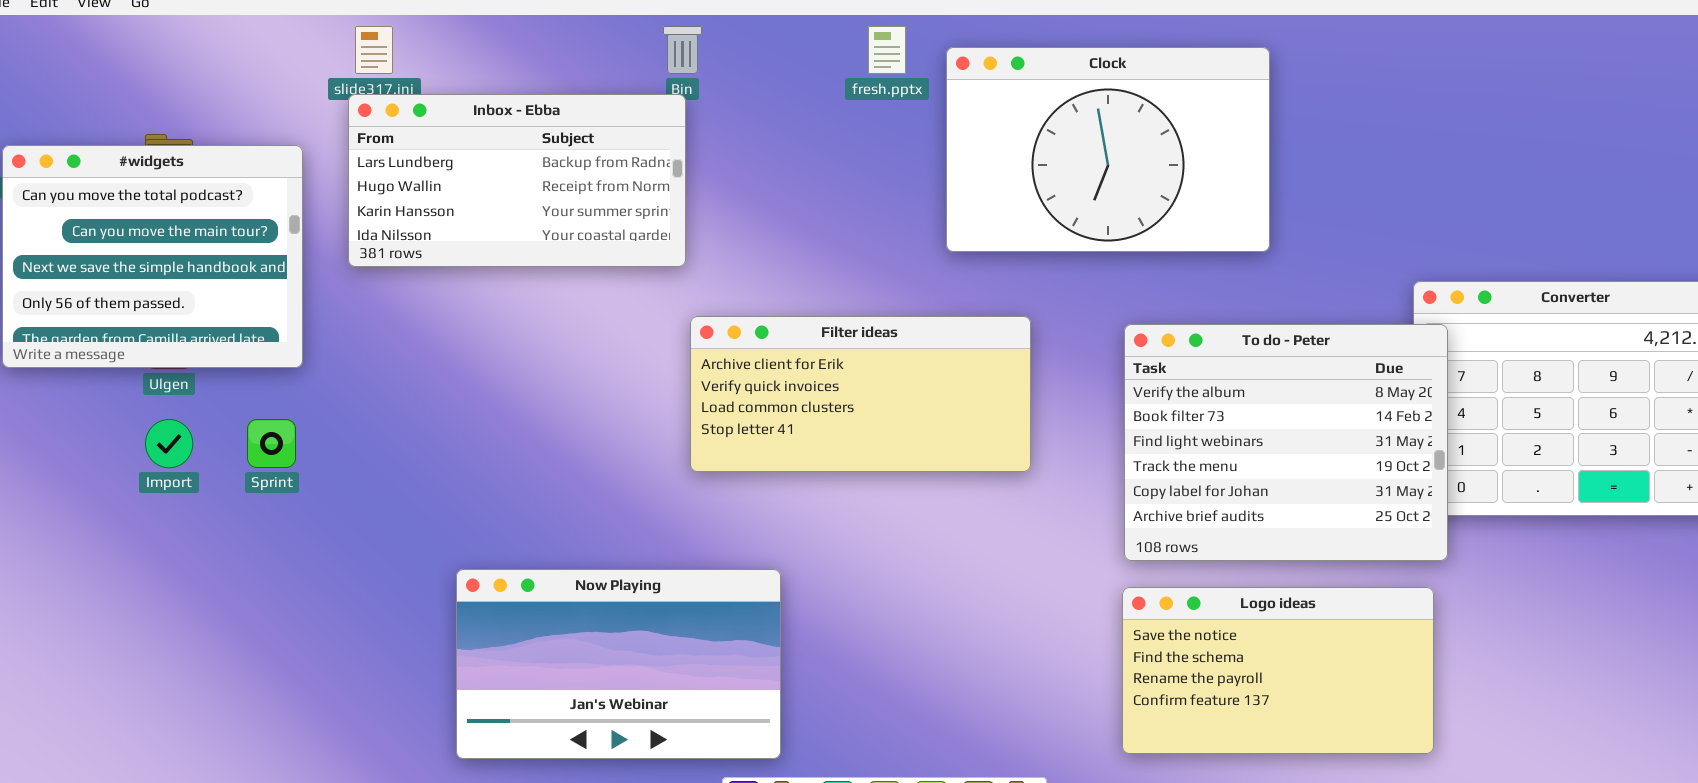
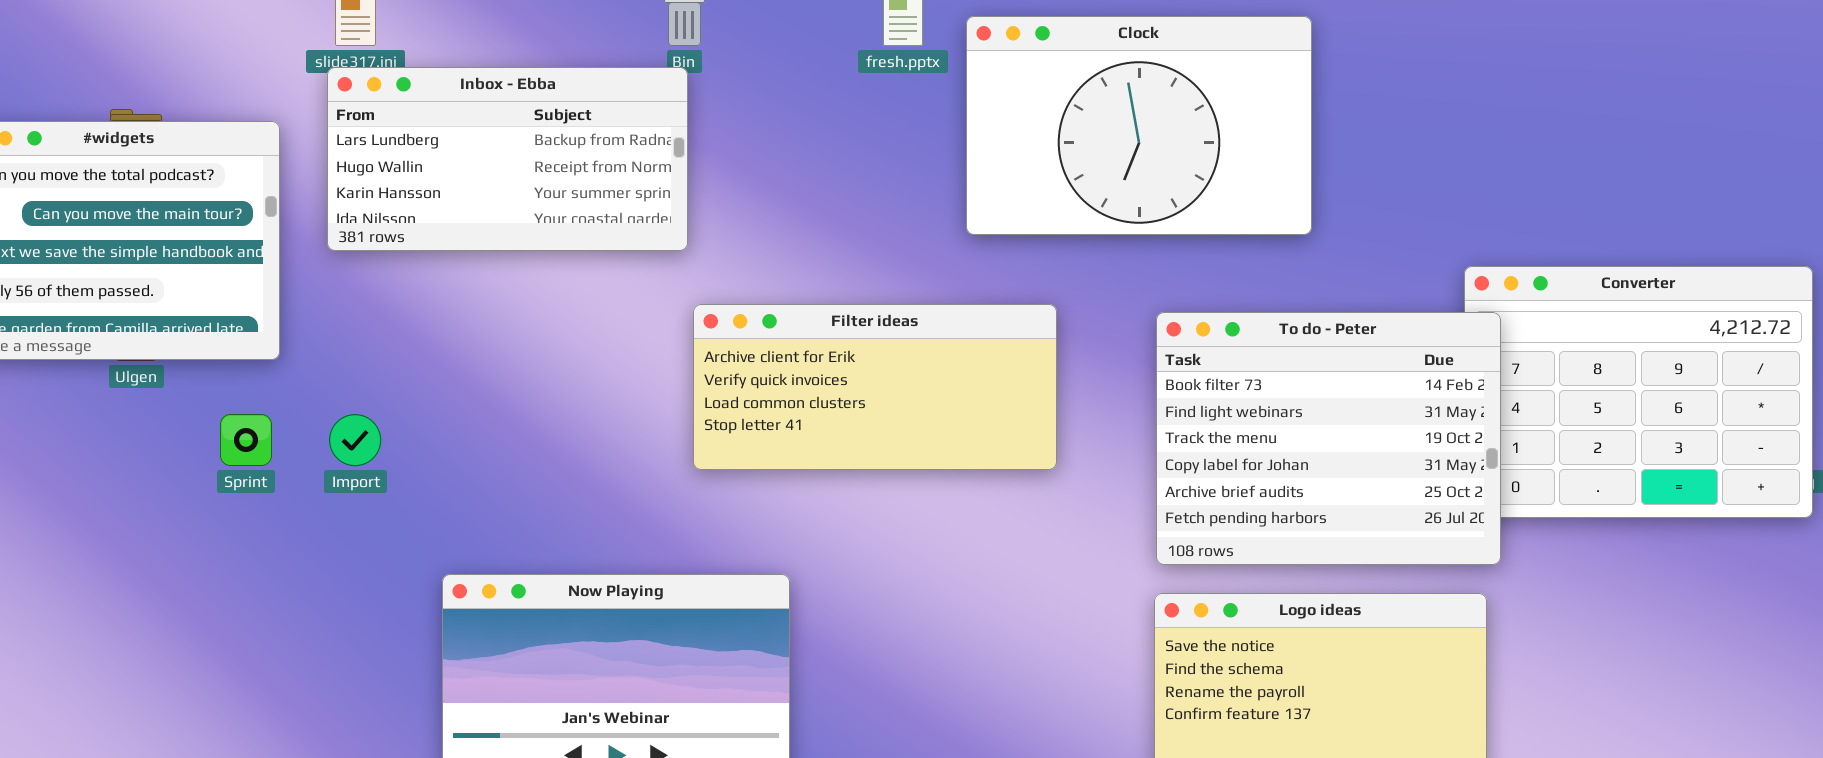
To do - Peter: [1124,324,1448,561] -> [1156,312,1501,565], scrolled down 1 row
Import: [145,419,193,468] -> [329,414,381,466], moved

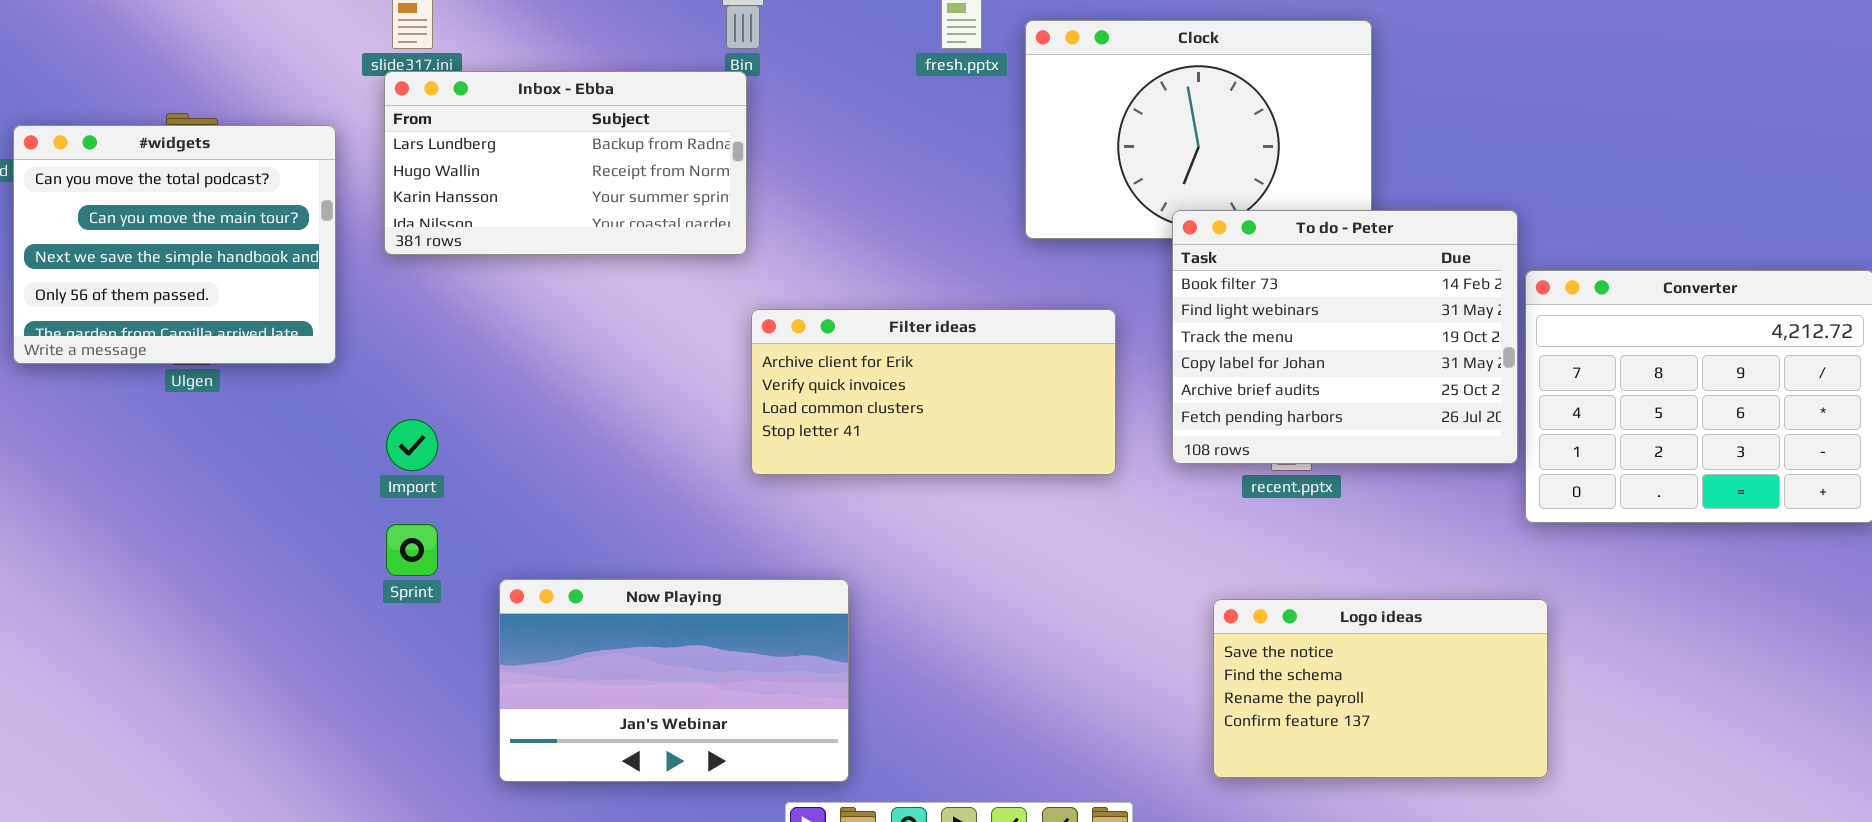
To do - Peter: [1156,312,1501,565] -> [1172,210,1518,464], moved
Sprint: [220,414,272,466] -> [386,524,438,576], moved

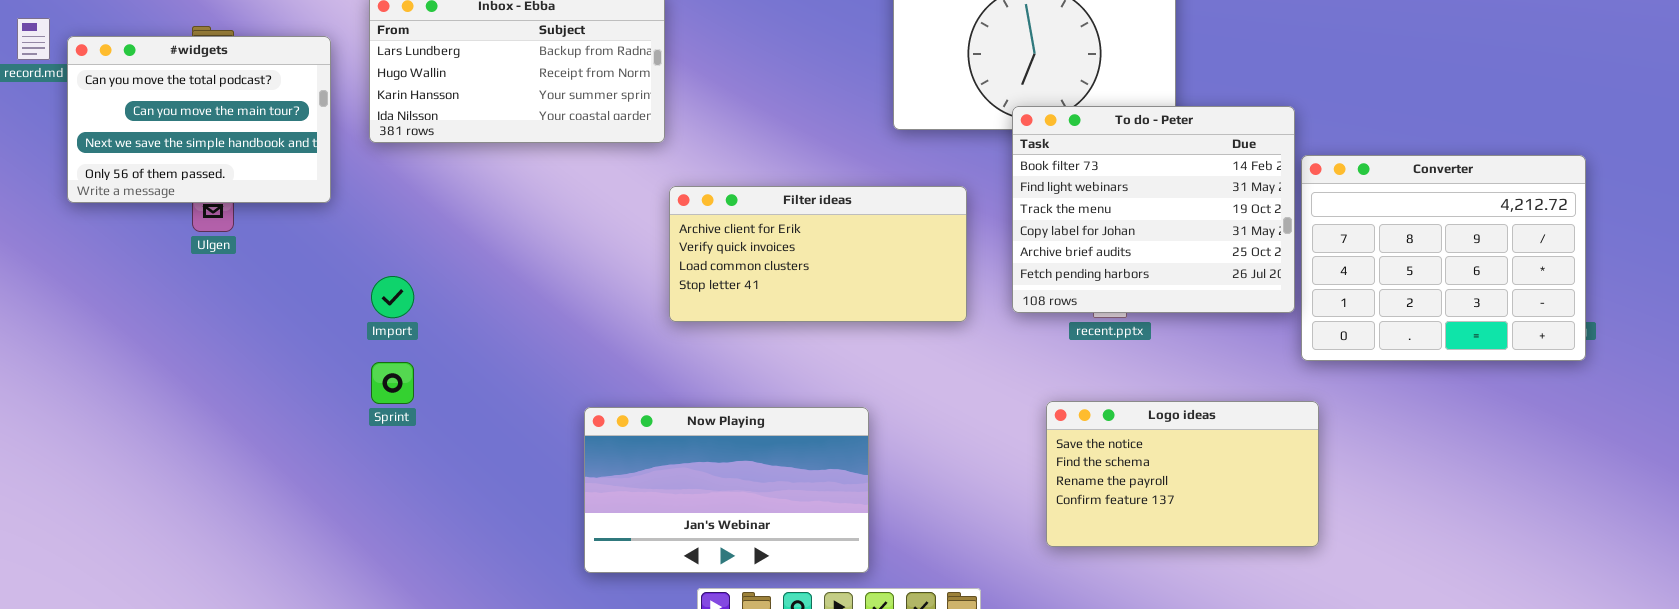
#widgets: [13,125,336,364] -> [67,36,331,203], resized
Now Playing: [499,579,849,782] -> [584,407,869,573], moved
Logo ideas: [1213,599,1548,778] -> [1046,401,1319,547], moved

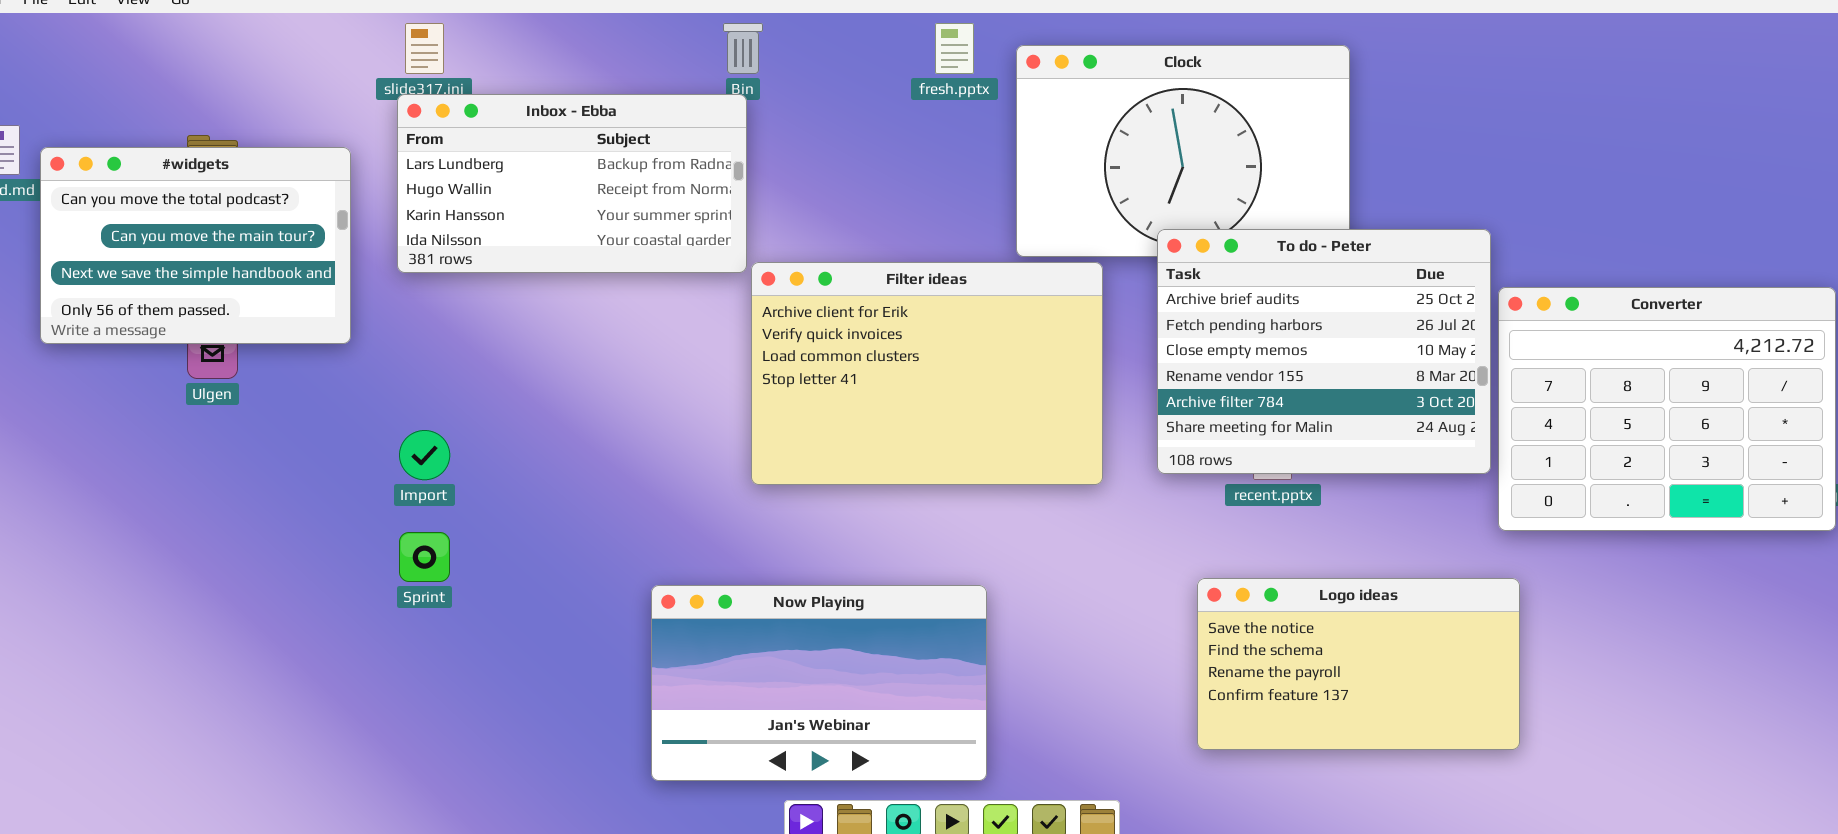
To do - Peter: [1012,106,1295,313] -> [1157,229,1491,474], scrolled down 4 rows
Filter ideas: [669,186,967,322] -> [751,262,1103,485], resized

